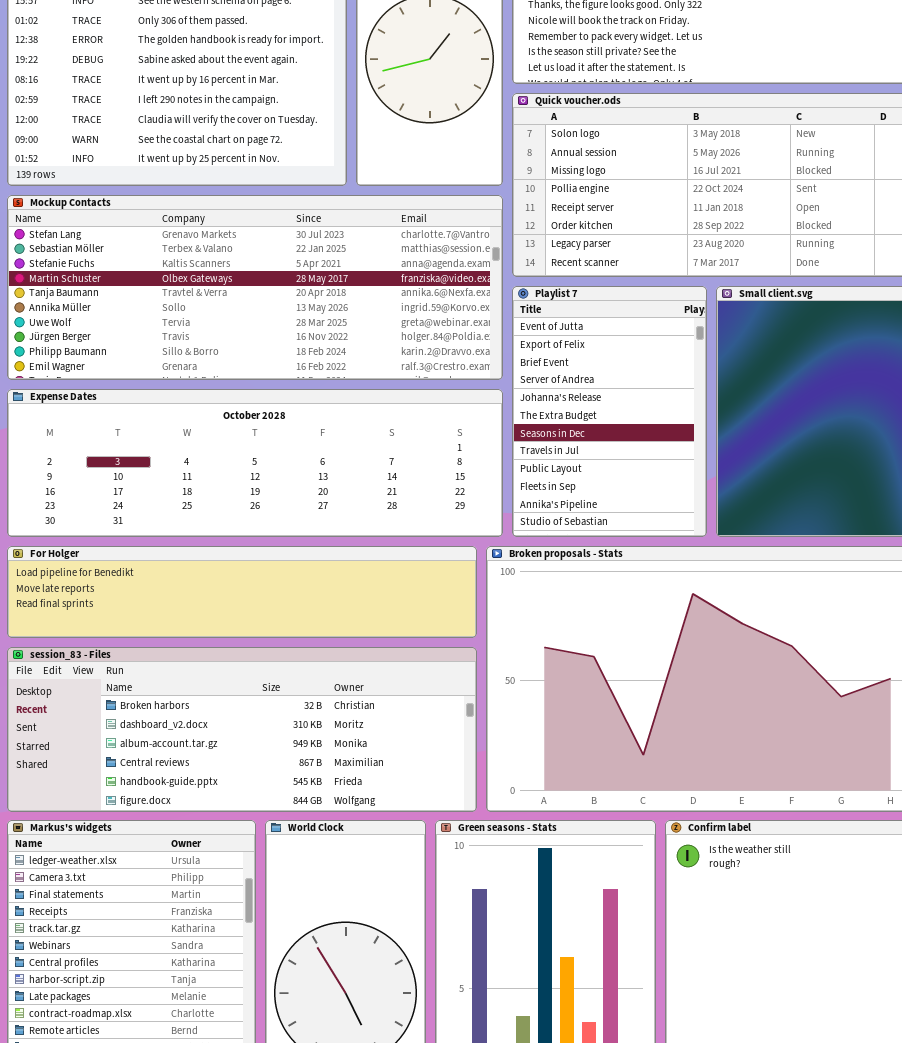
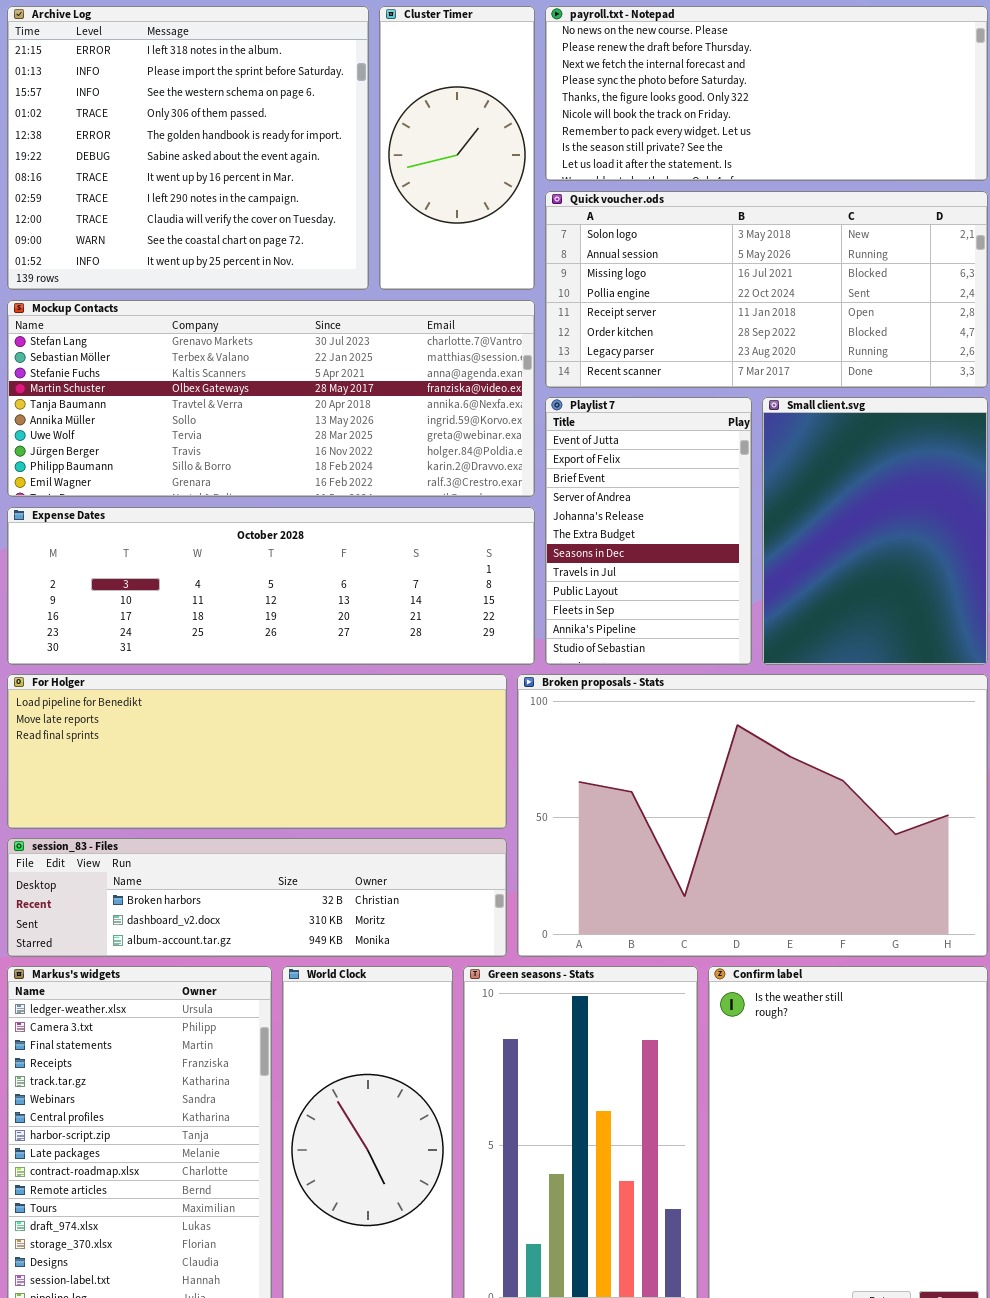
For Holger: [7,546,477,638] -> [7,674,507,829], resized
session_83 - Files: [7,647,477,812] -> [7,838,507,957], resized

